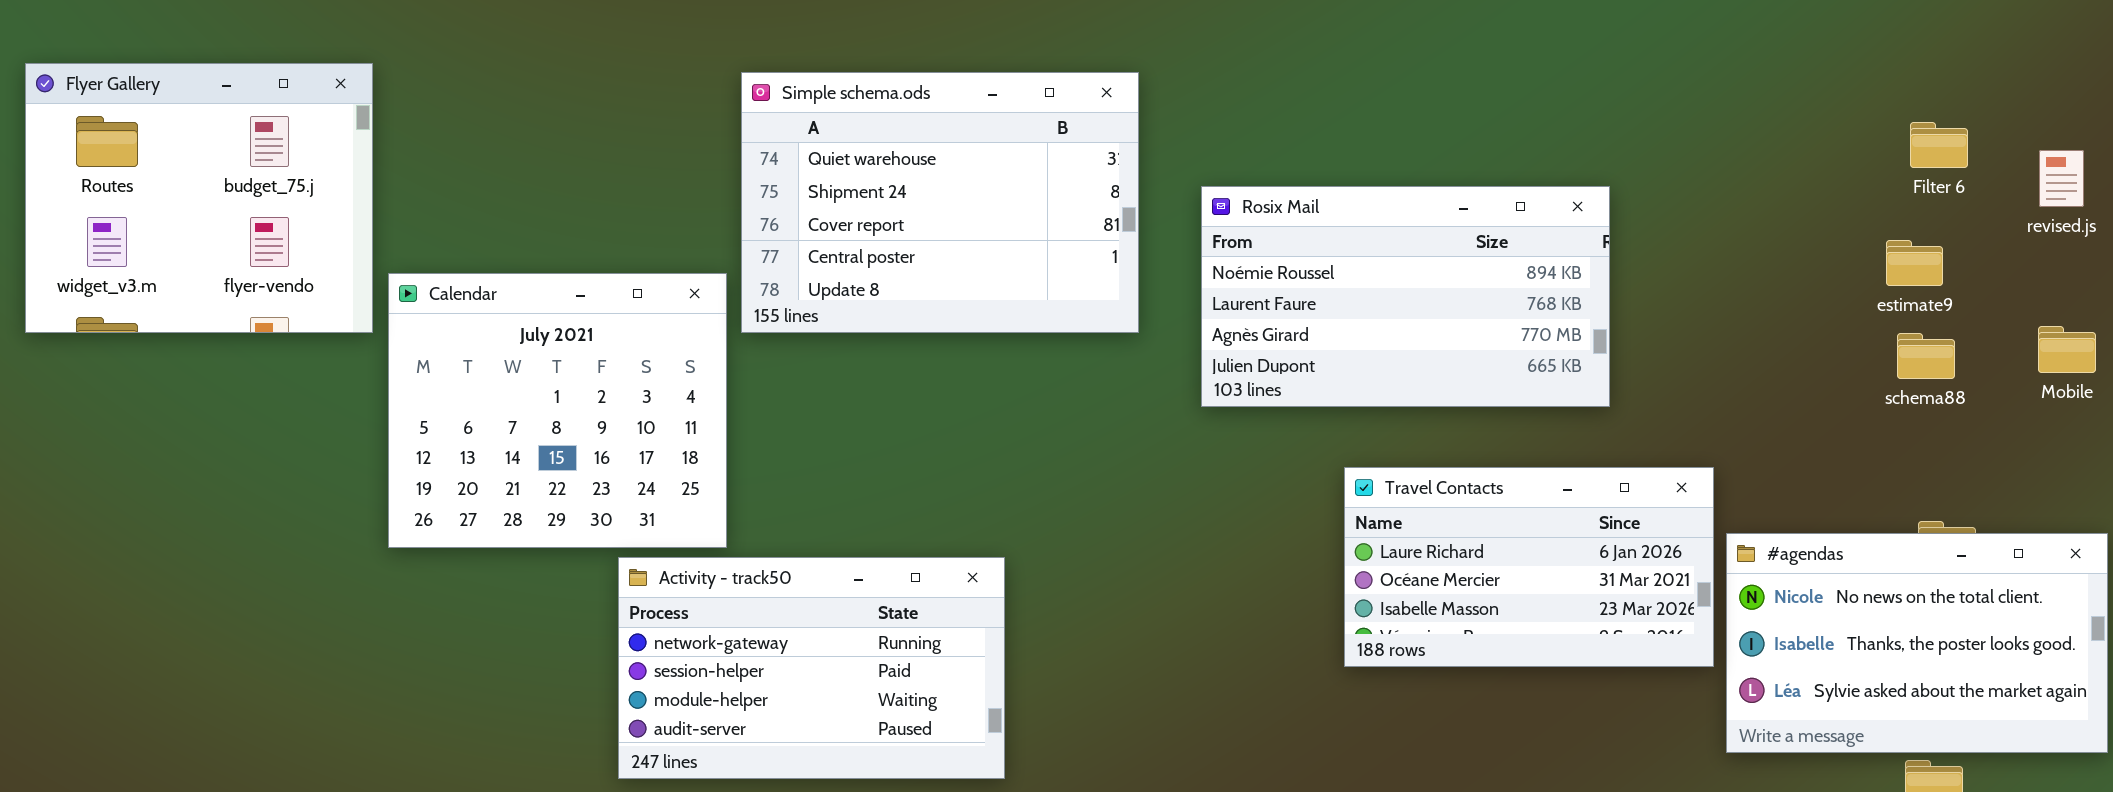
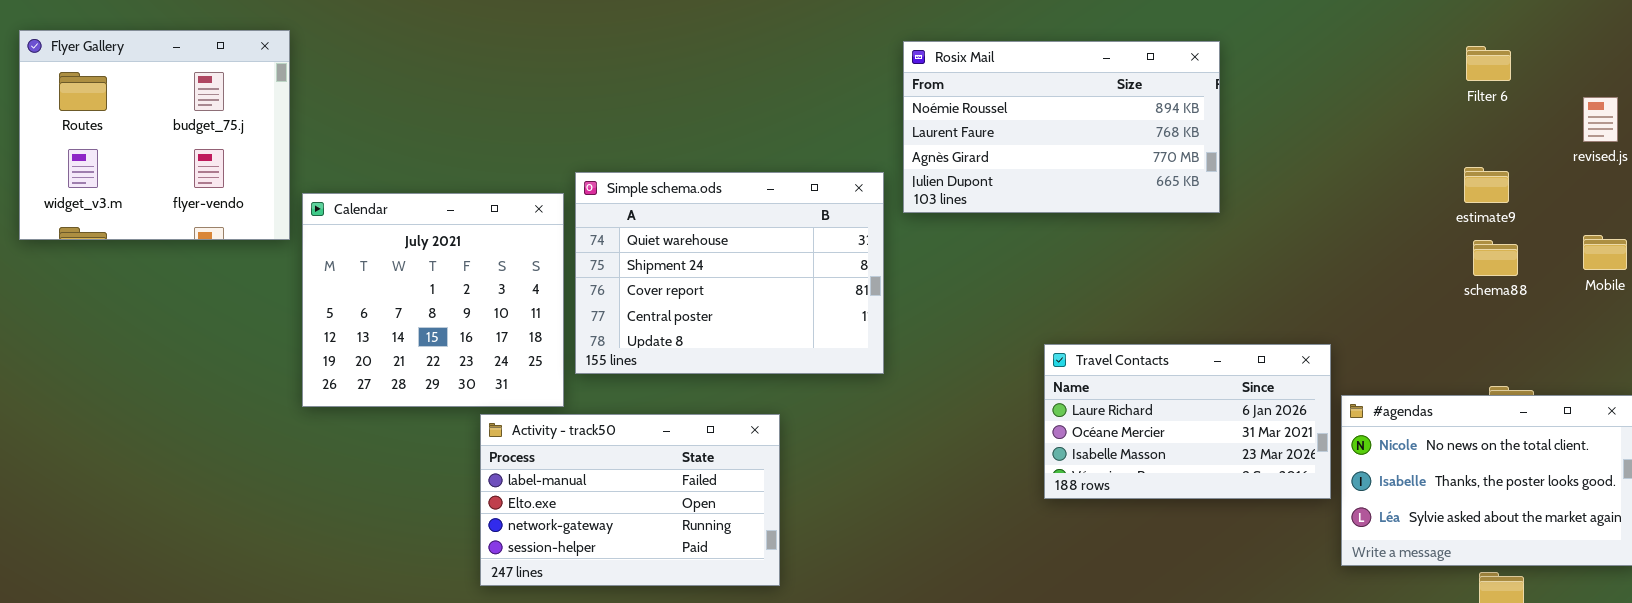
Simple schema.ods: [741,72,1139,333] -> [575,172,884,374], moved
Filter 6: [1910,122,1968,168] -> [1466,46,1511,81], moved
Rosix Mail: [1201,186,1610,407] -> [903,41,1220,213], moved
Activity - track50: [618,557,1005,779] -> [480,414,780,586], scrolled up 2 rows

